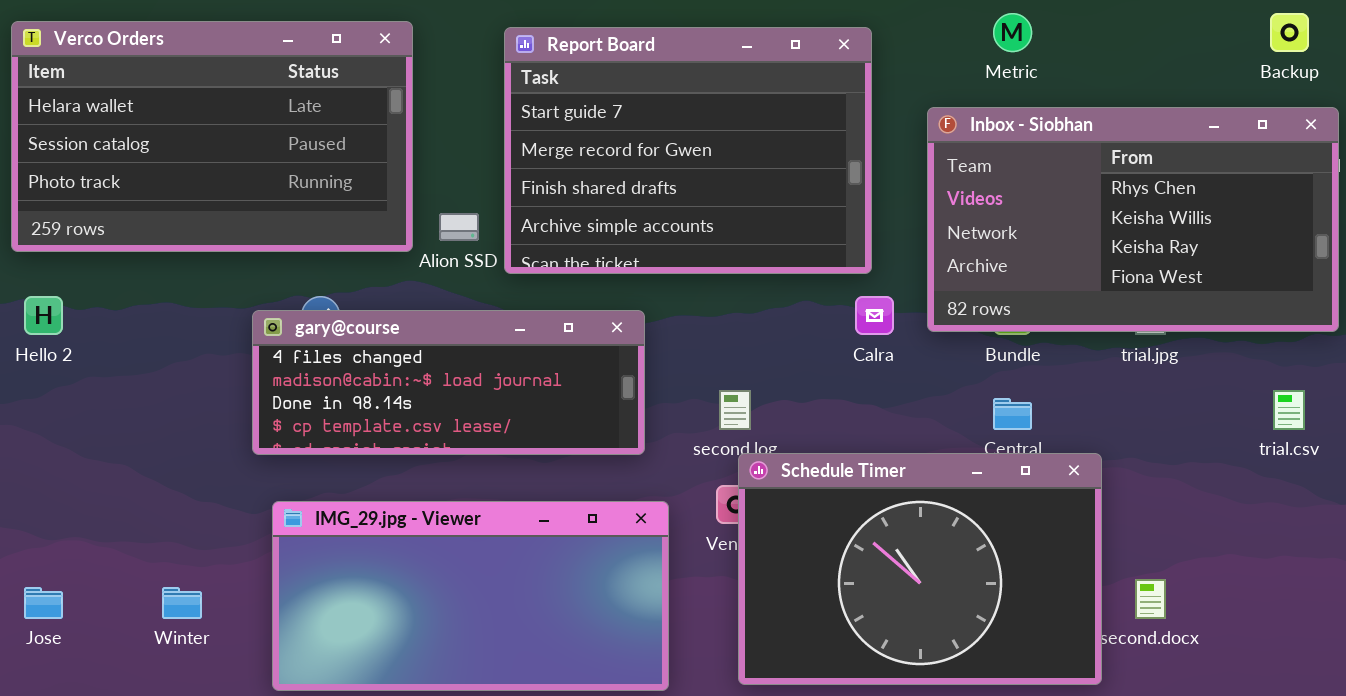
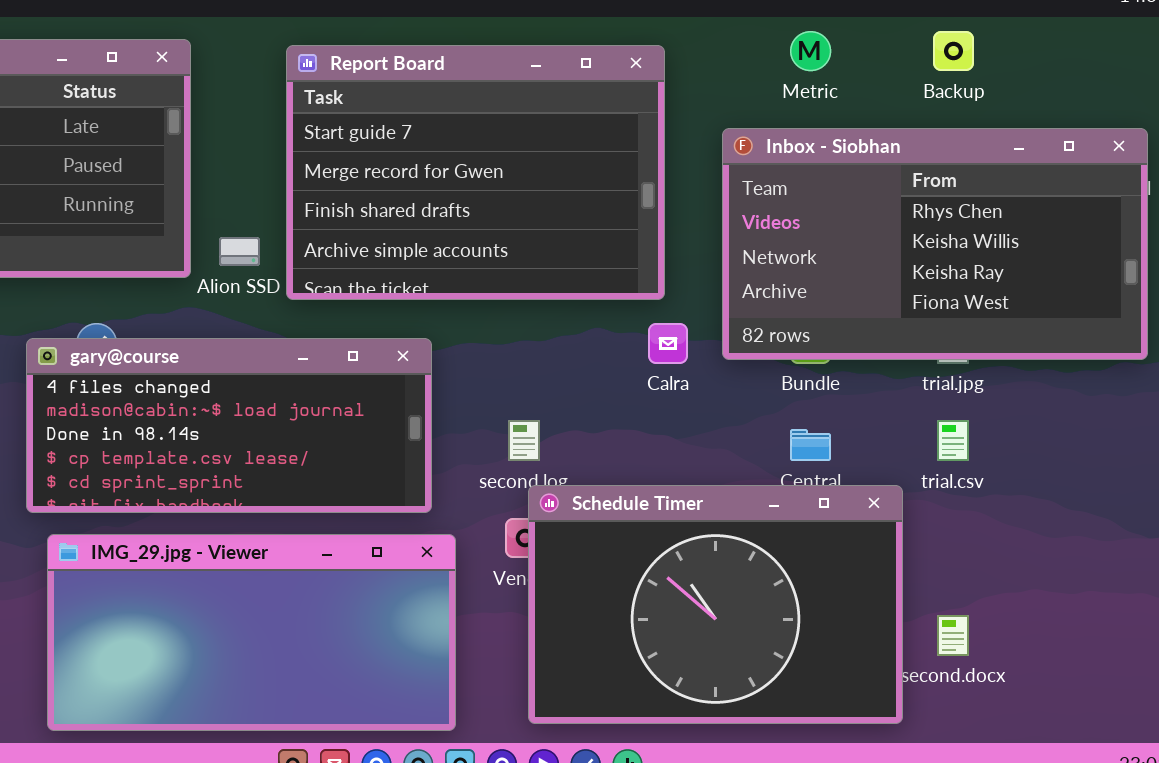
Backup: [1270,13,1309,52] -> [933,31,974,71], moved
gary@course: [252,310,645,455] -> [26,338,432,513], resized
trial.csv: [1273,390,1305,430] -> [937,420,969,461], moved

